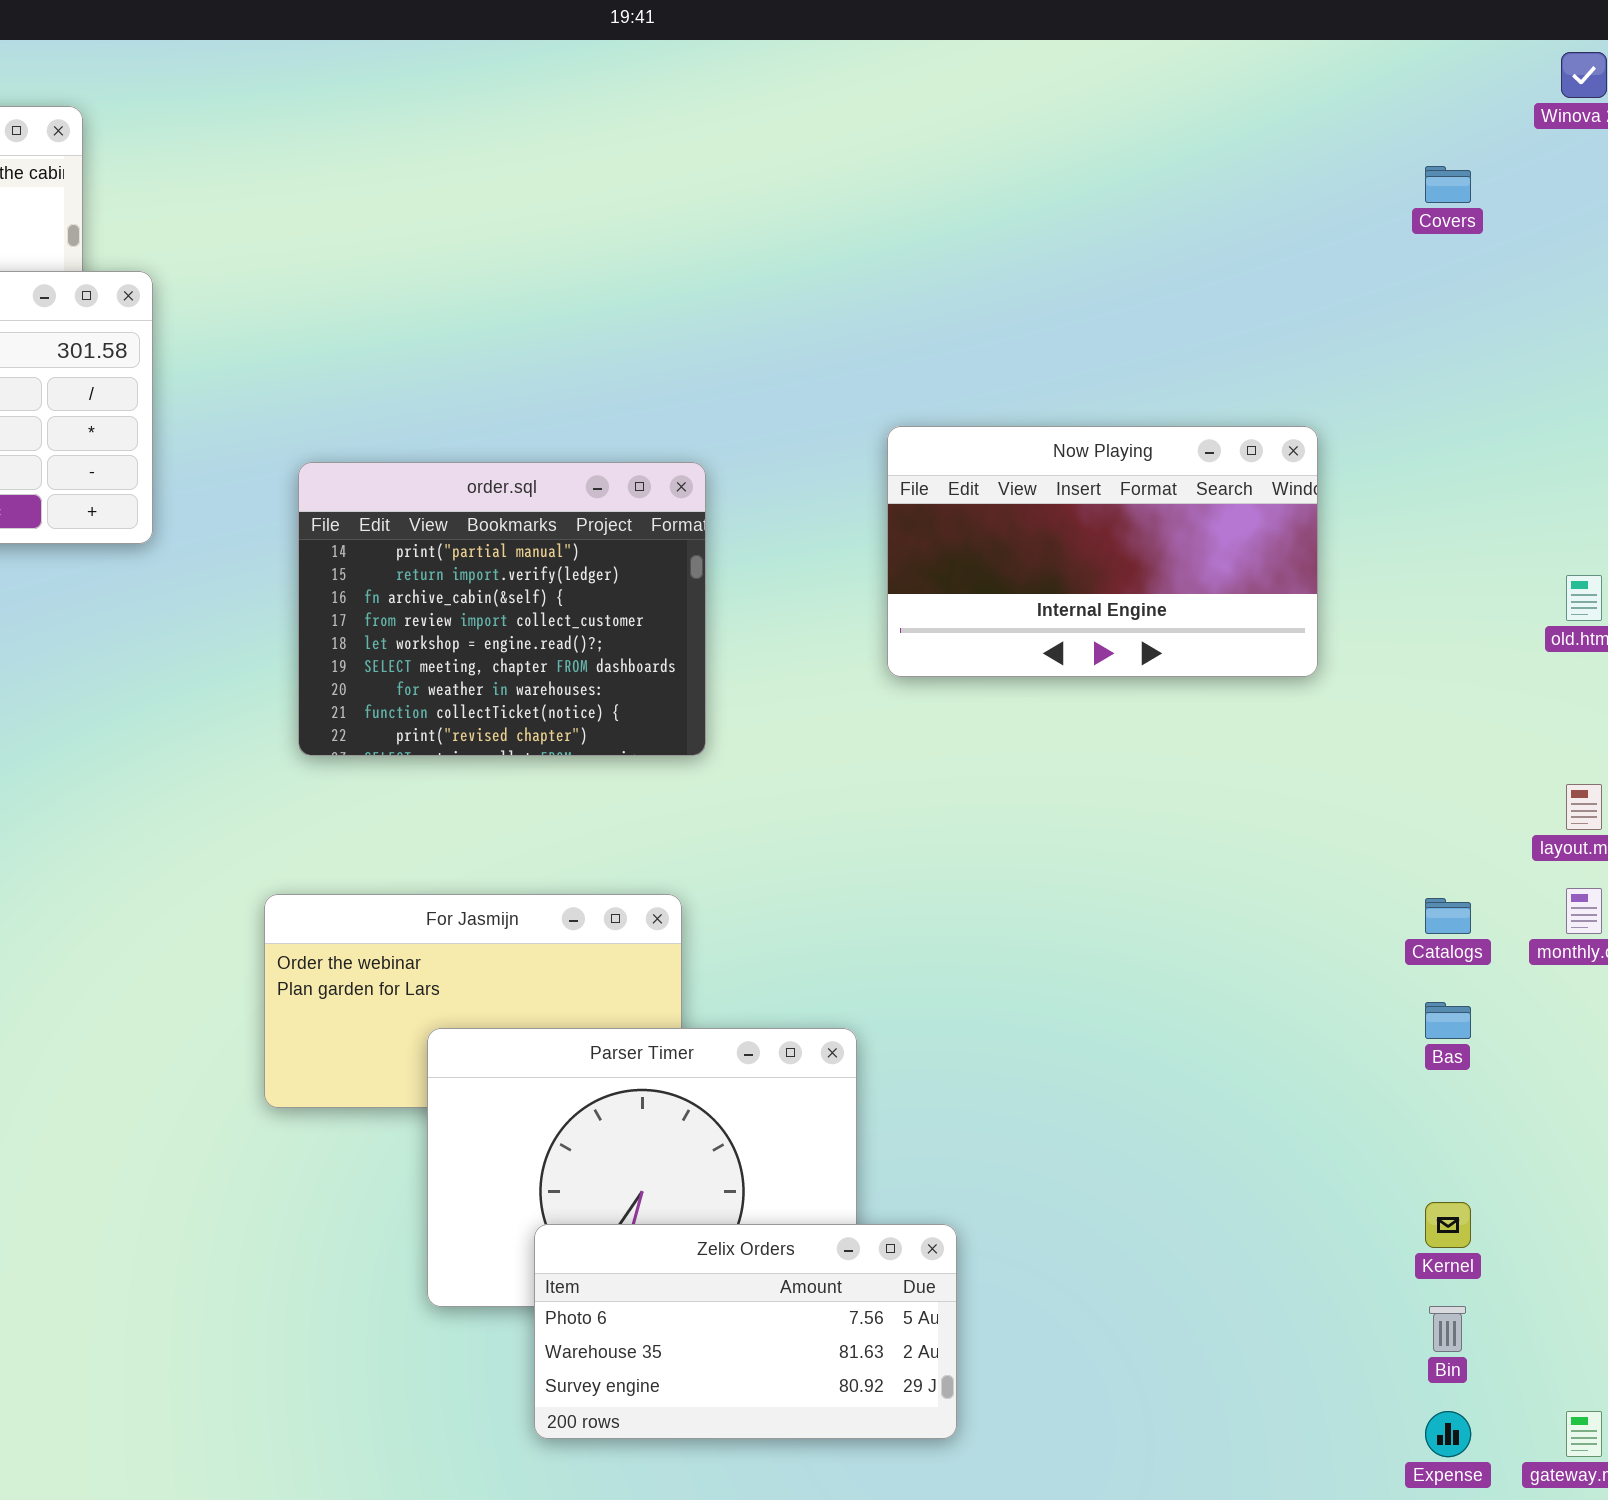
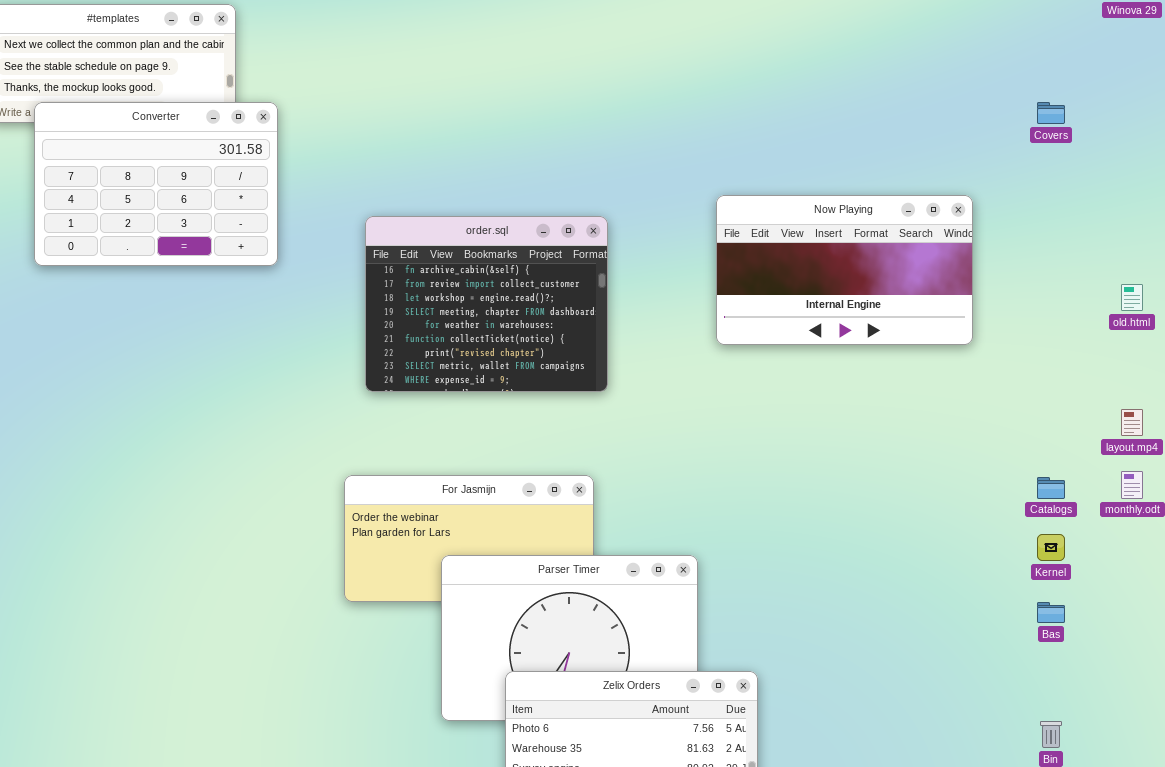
Covers: [1425,166,1471,203] -> [1037,102,1065,124], moved
order.sql: [298,462,706,756] -> [365,216,608,392], scrolled down 2 rows
Bas: [1425,1002,1471,1039] -> [1037,602,1065,623], moved
Kernel: [1425,1202,1471,1248] -> [1037,534,1065,561], moved

